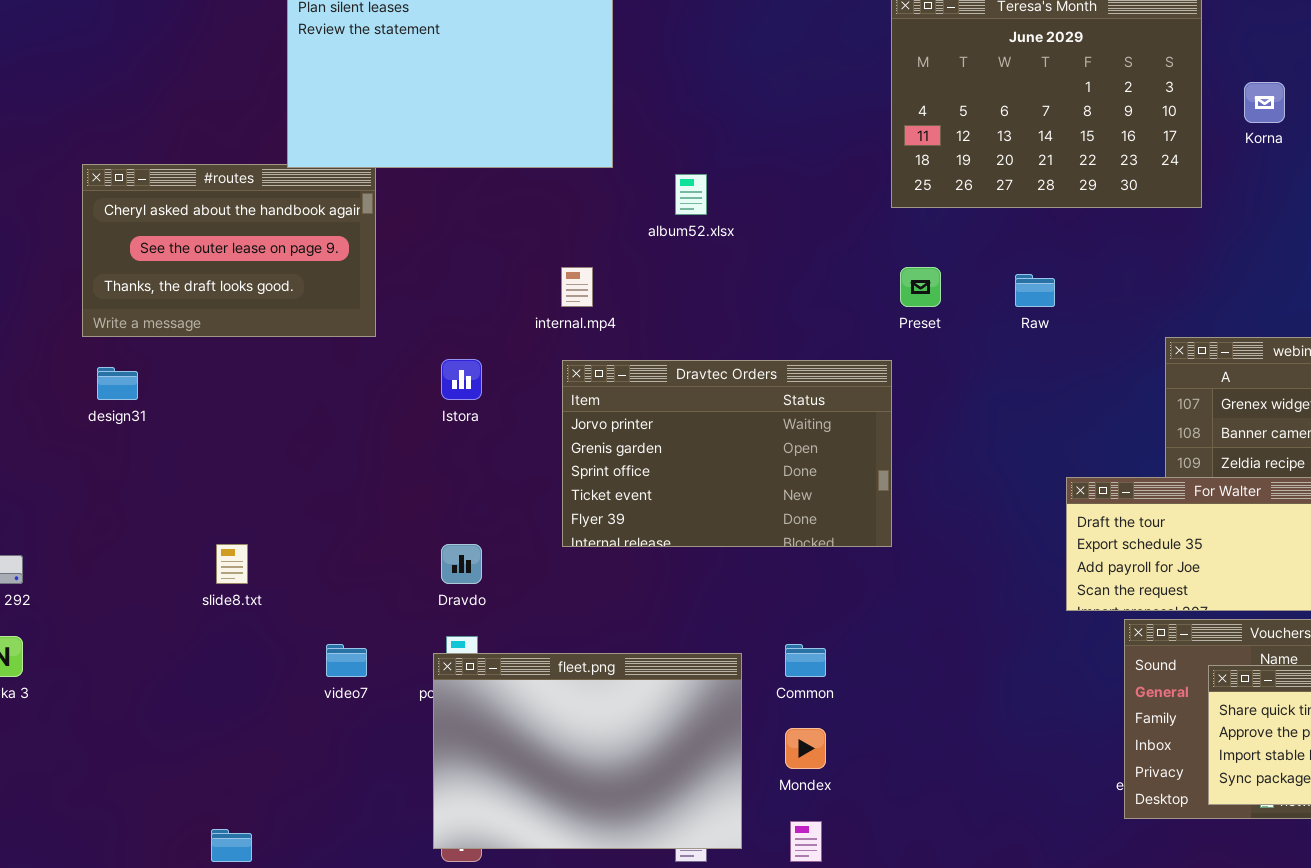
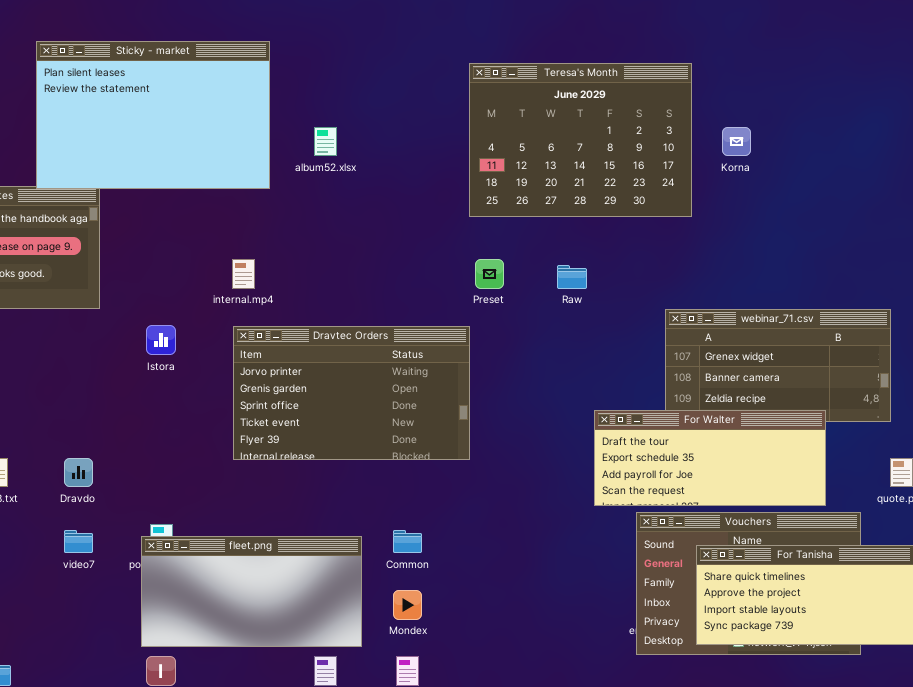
album52.xlsx: [675,174,707,215] -> [314,127,337,156], moved
Dravdo: [441,544,482,584] -> [64,458,93,487], moved
fleet.png: [433,653,742,849] -> [141,536,362,647], resized

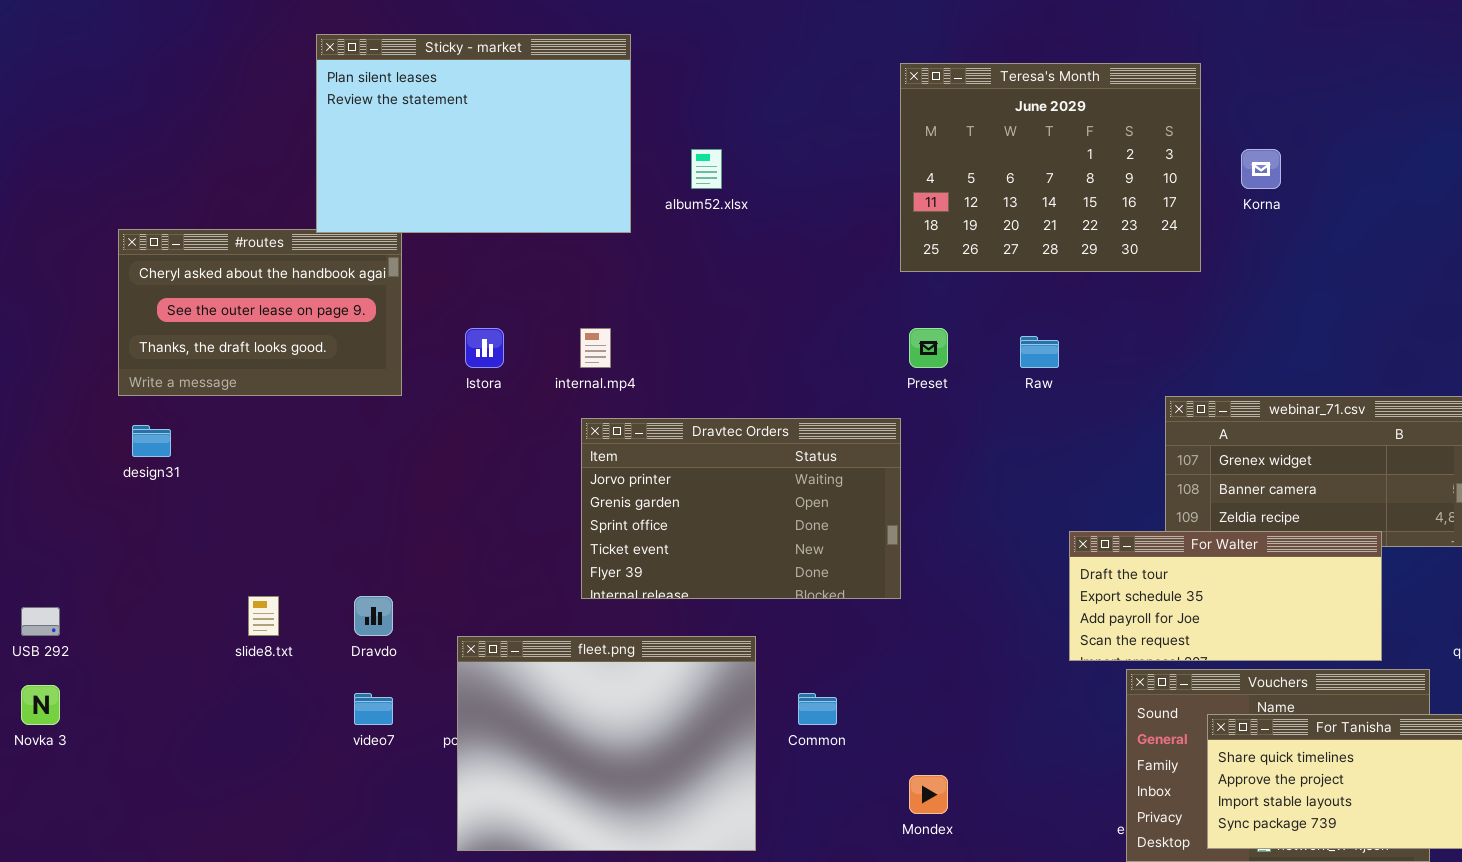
Istora: [146,325,176,355] -> [465,328,504,368], moved
fleet.png: [141,536,362,647] -> [457,636,756,851], resized
Mondex: [393,590,422,620] -> [909,775,948,814], moved

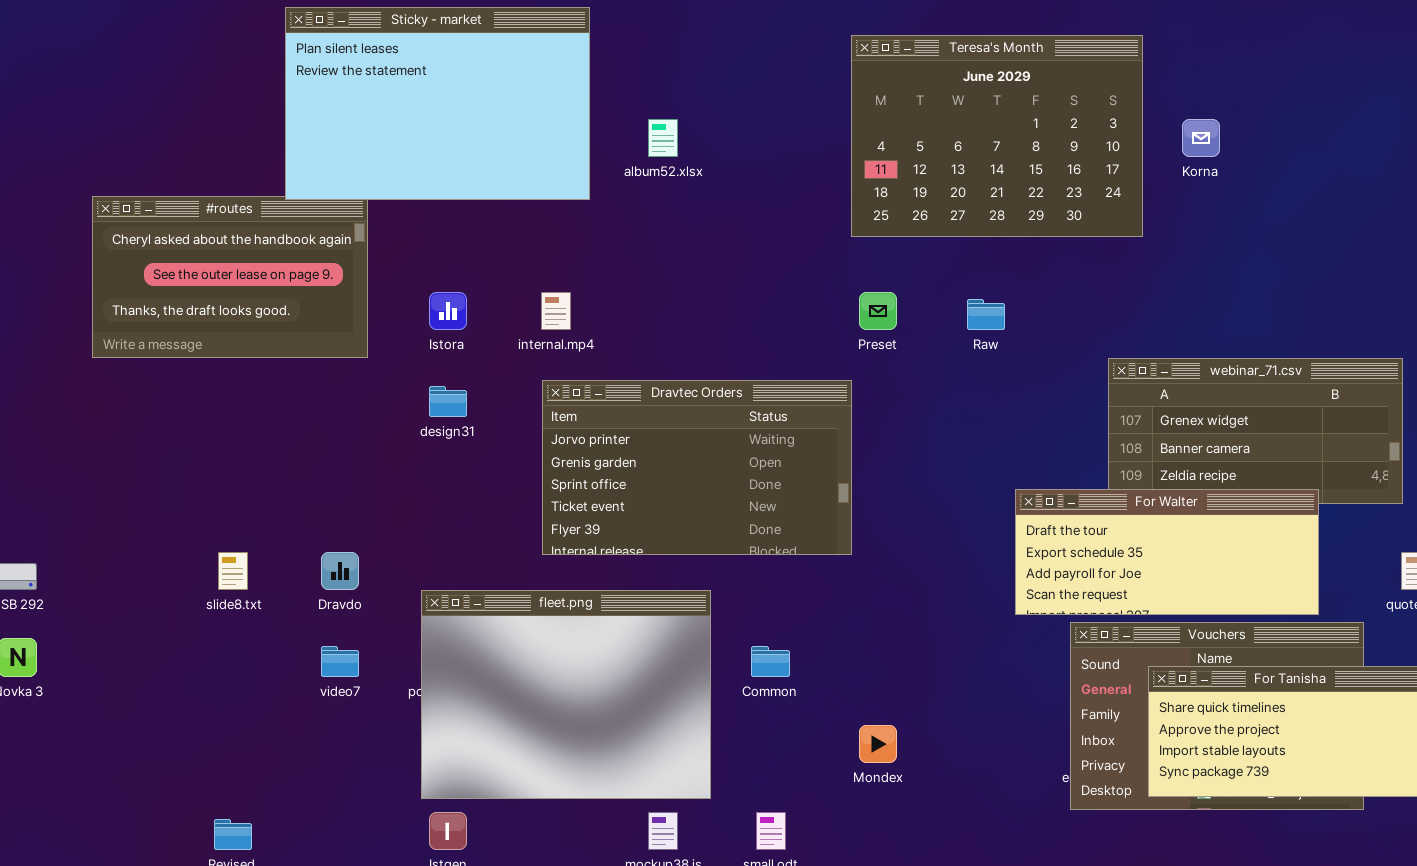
design31: [132,425,171,457] -> [429,386,467,417], moved

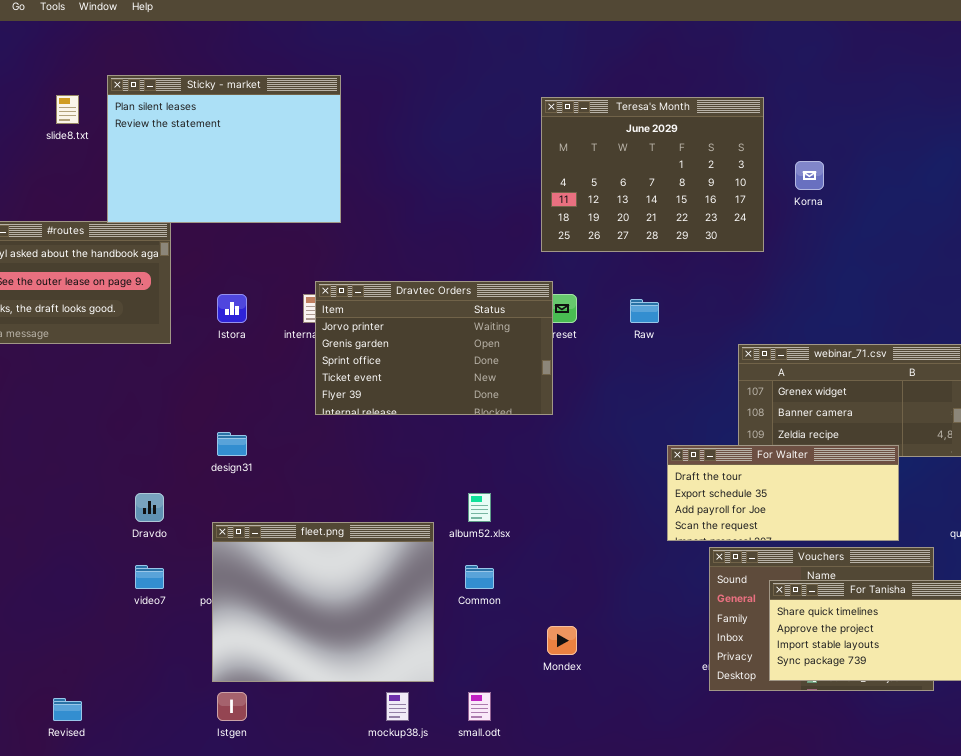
album52.xlsx: [648,119,678,157] -> [468,493,491,522], moved
Dravtec Orders: [542,380,852,555] -> [315,281,553,415], moved
design31: [429,386,467,417] -> [217,432,247,456], moved
slide8.txt: [218,552,248,590] -> [56,95,79,124], moved

